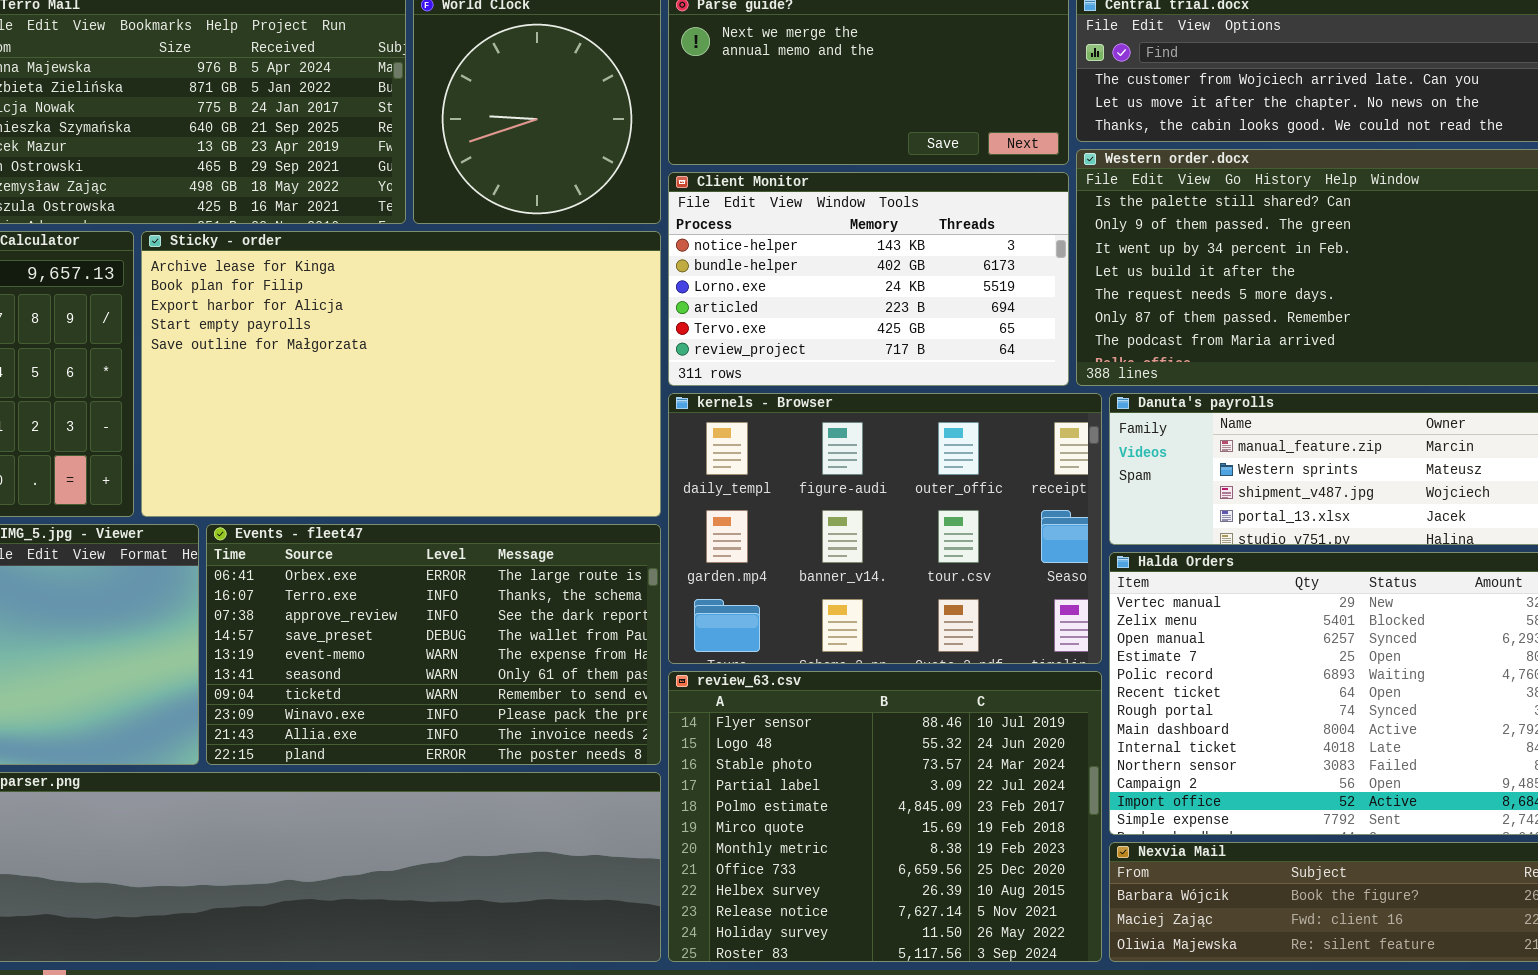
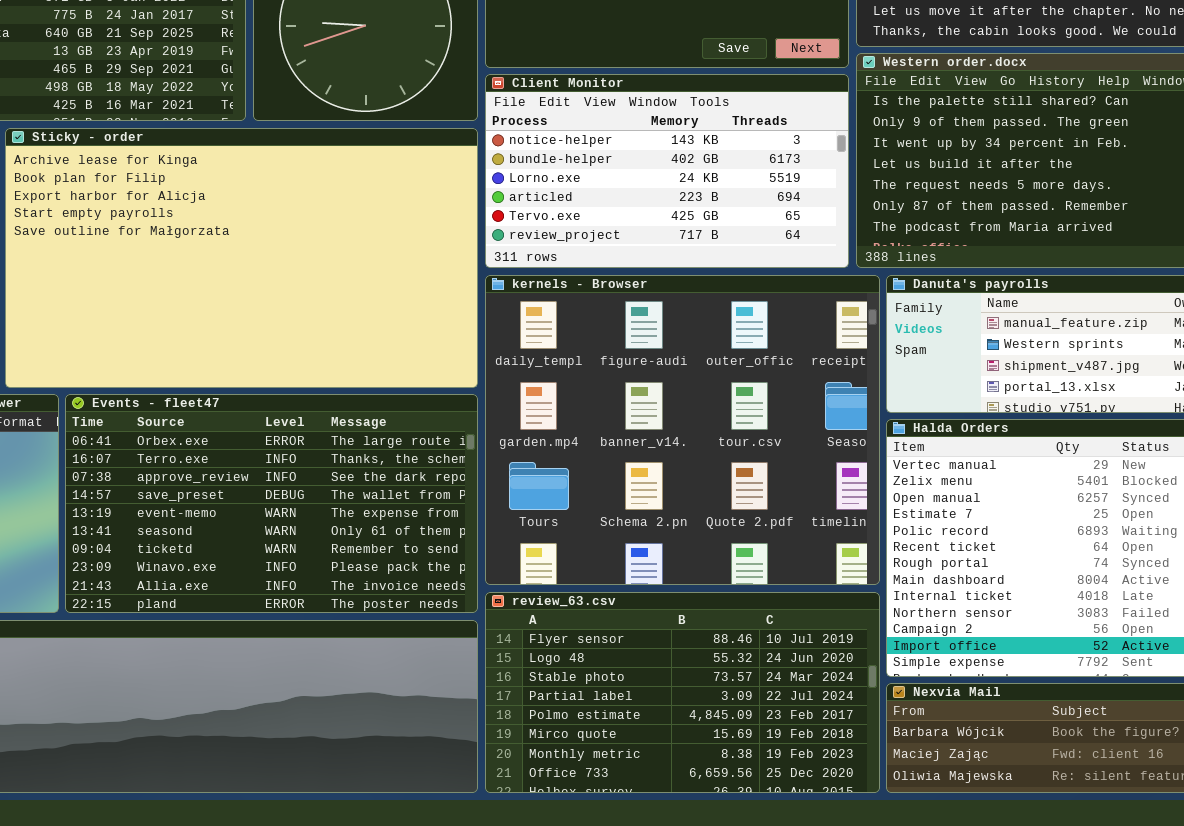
kernels - Browser: [668,393,1102,664] -> [485,275,880,585], resized
review_63.csv: [668,671,1102,962] -> [485,592,880,793], resized

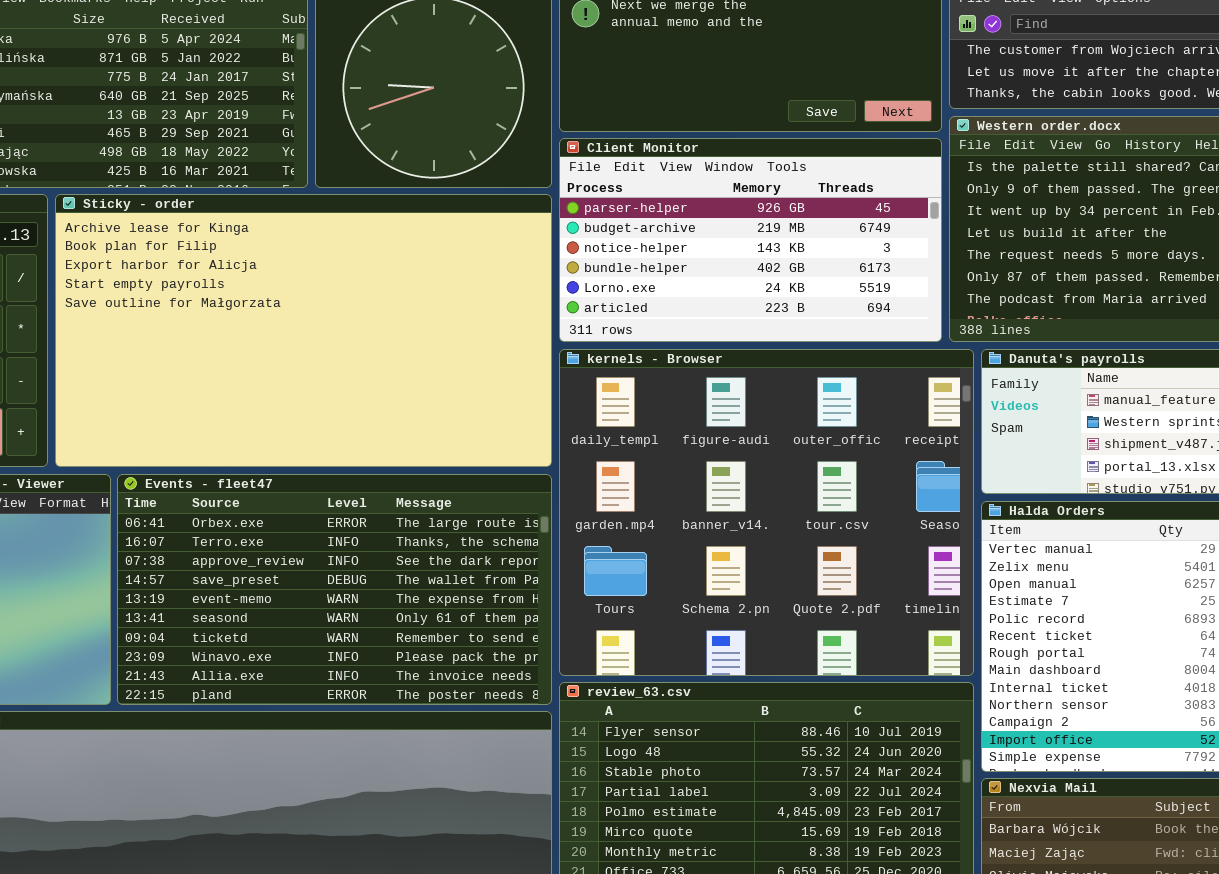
Client Monitor: [485,74,849,268] -> [559,138,942,342], scrolled up 2 rows

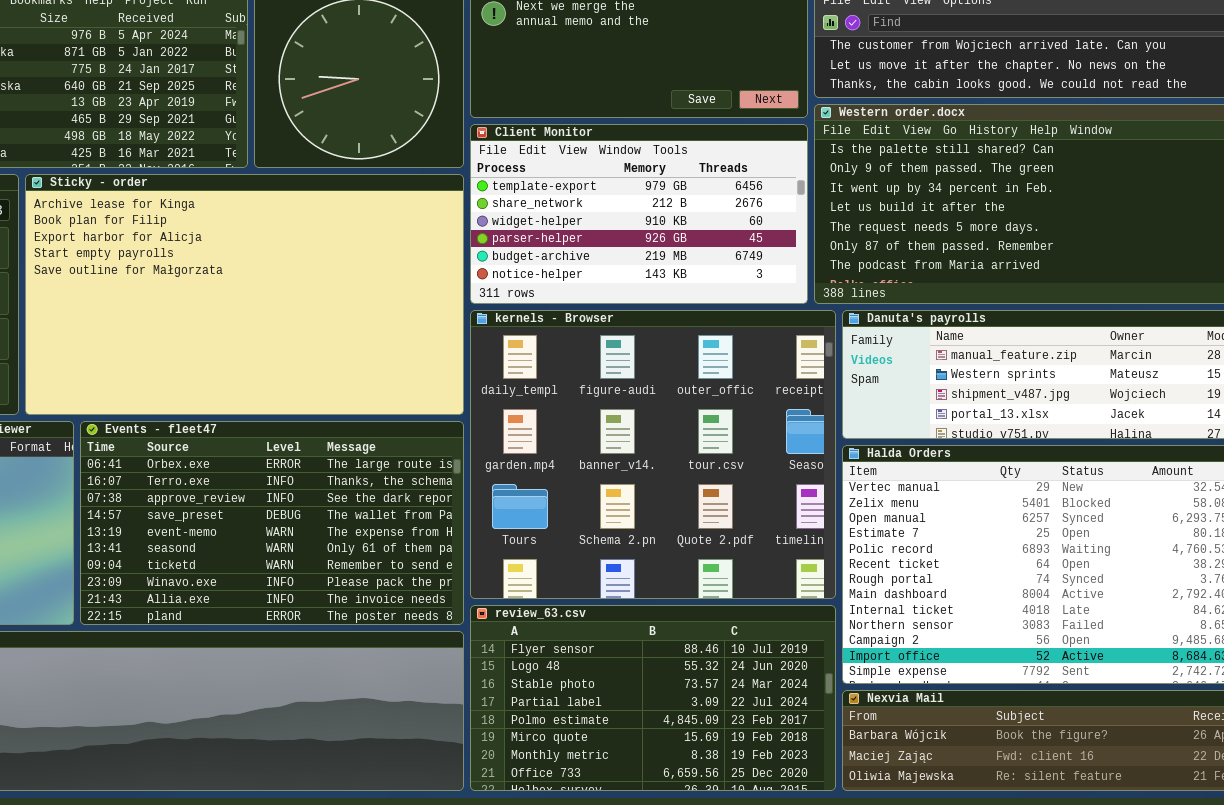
Client Monitor: [559,138,942,342] -> [470,124,808,304], scrolled up 3 rows

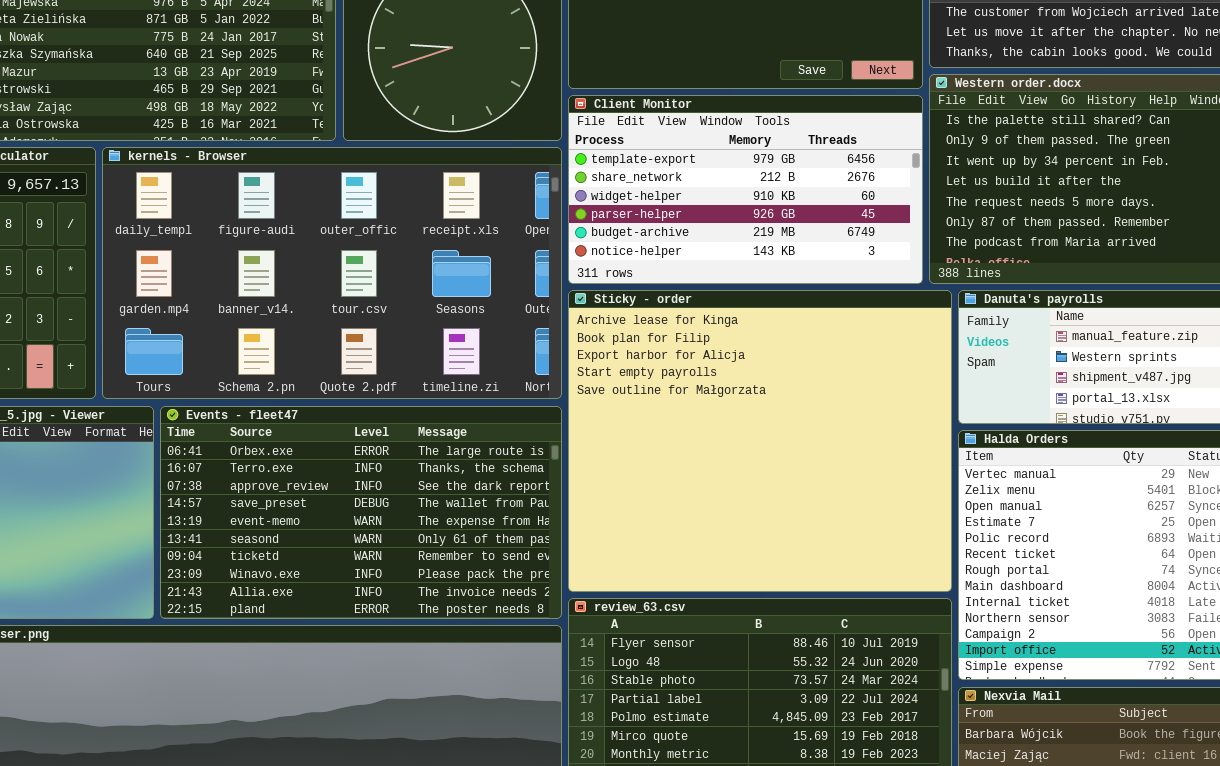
Sticky - order: [25,174,464,415] -> [568,290,952,592], moved, resized
kernels - Browser: [470,310,836,599] -> [102,147,562,399], moved, resized

